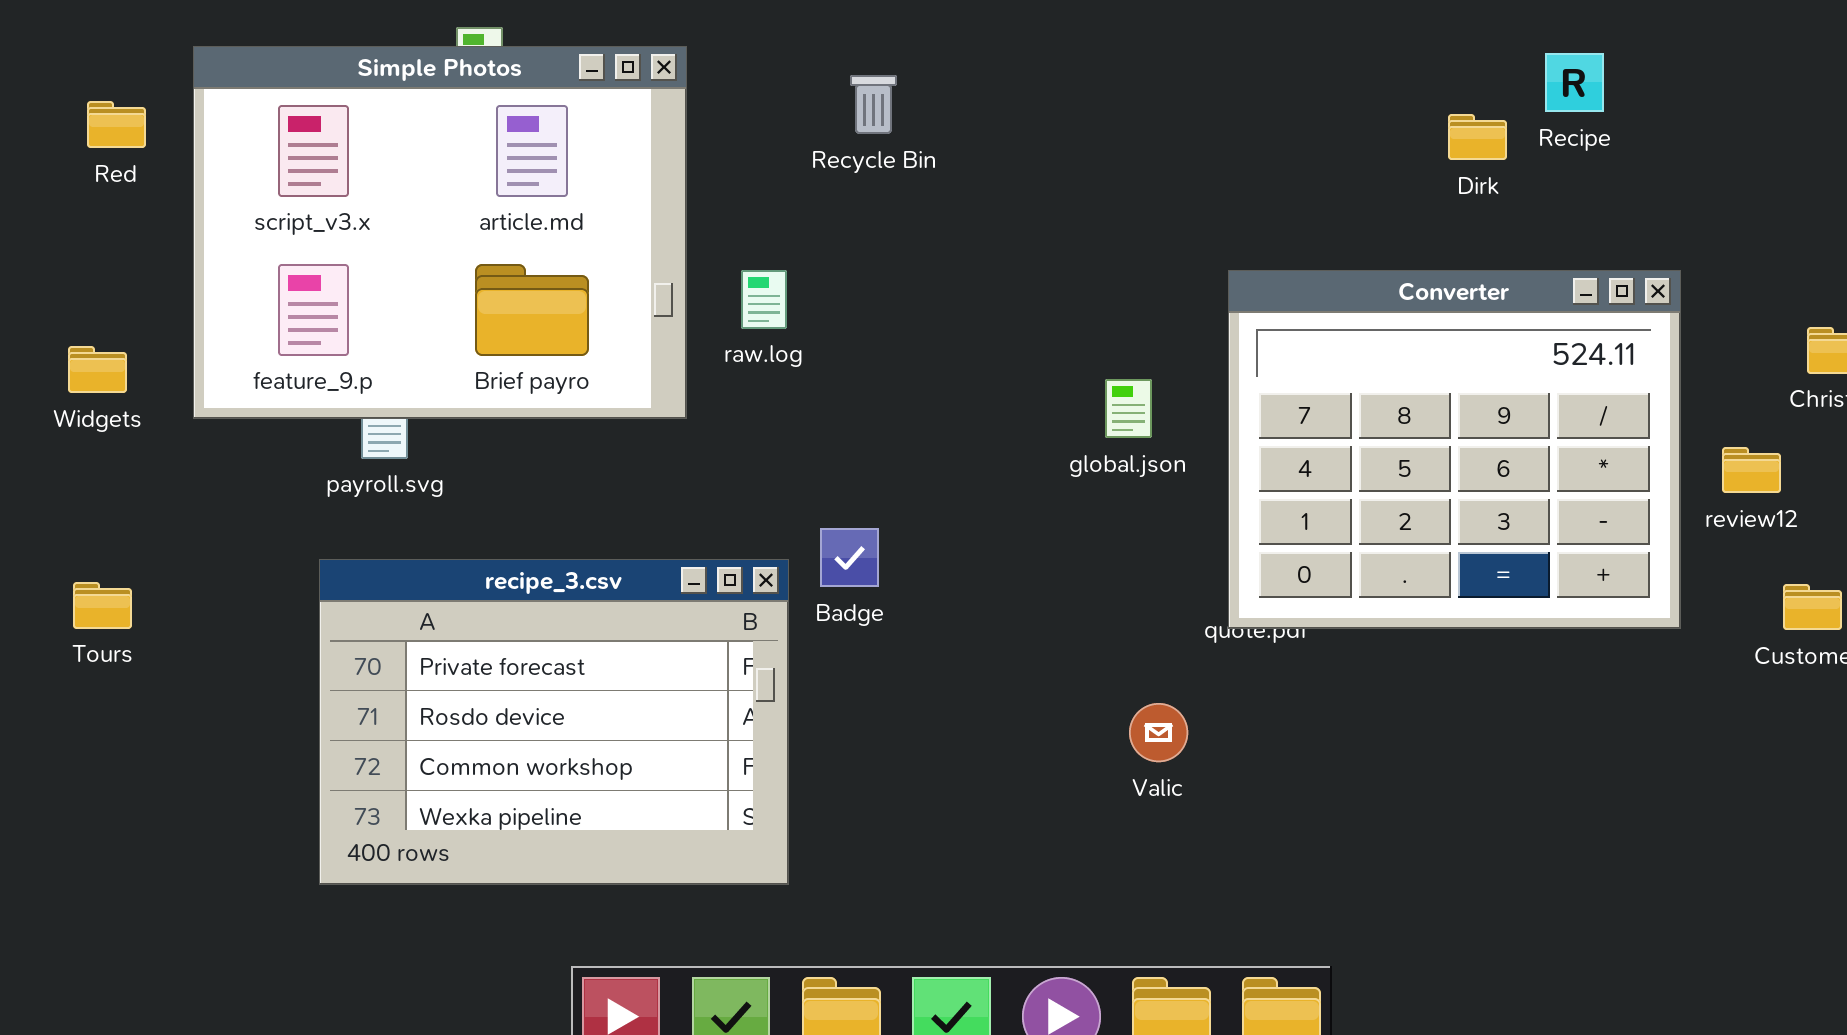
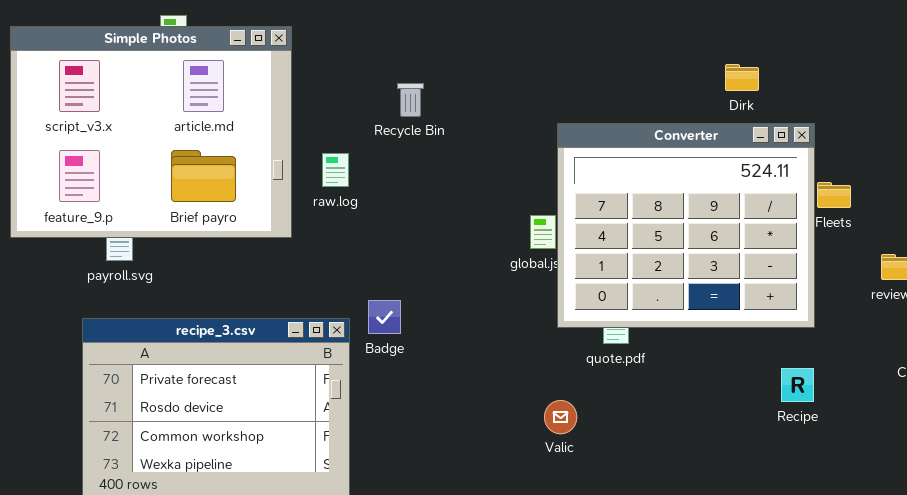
Recipe: [1545,53,1604,112] -> [781,368,814,402], moved
Recycle Bin: [850,75,897,134] -> [397,83,424,117], moved
Converter: [1228,270,1681,629] -> [557,123,815,328], moved

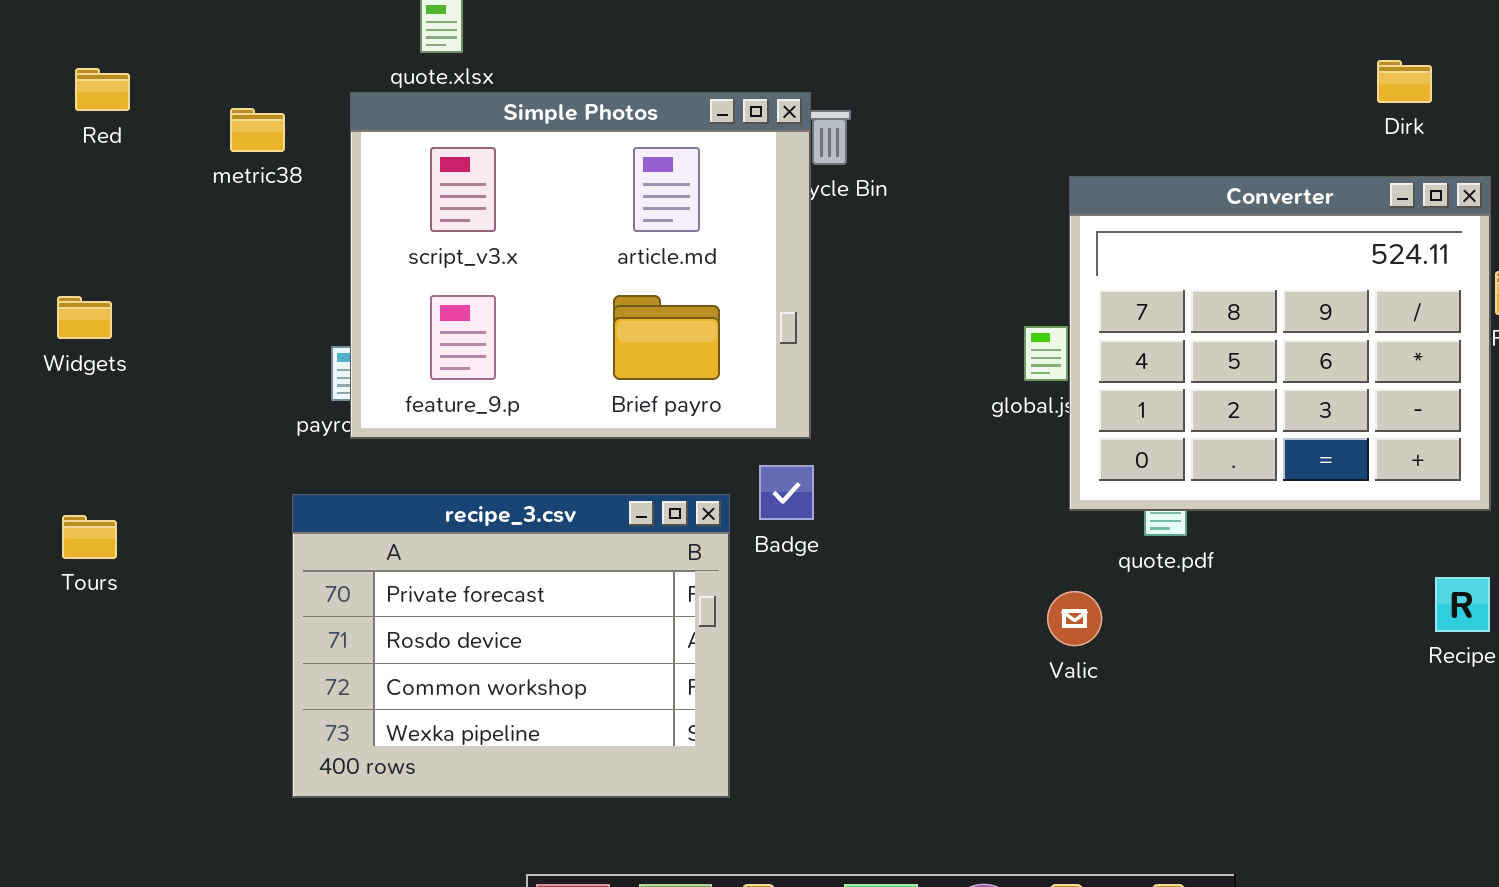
Simple Photos: [10,26,292,238] -> [350,92,811,439], moved
Dirk: [725,64,759,91] -> [1377,60,1432,103], moved
Valic: [544,400,577,434] -> [1047,591,1102,646], moved

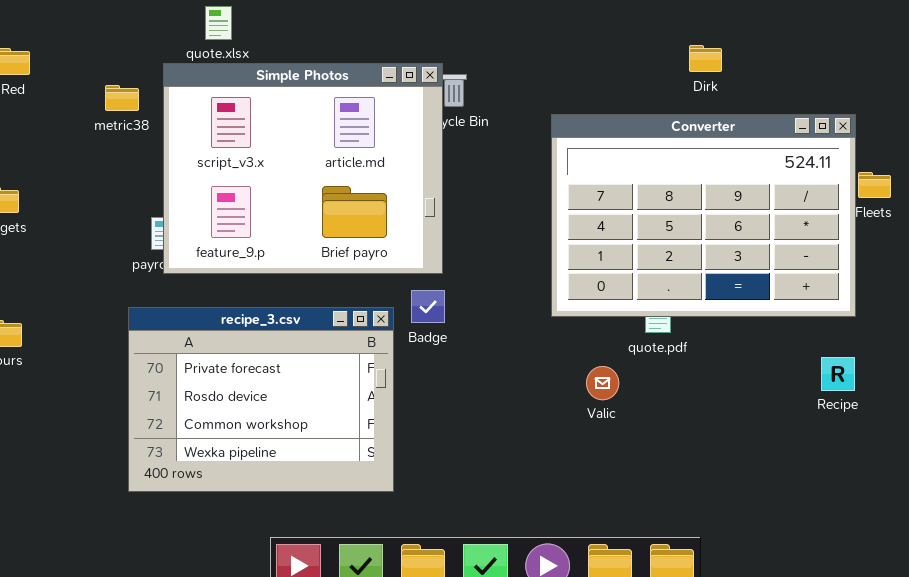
Dirk: [1377,60,1432,103] -> [689,45,722,72], moved
metric38: [230,108,285,152] -> [105,85,139,111], moved
Converter: [1069,176,1491,511] -> [551,114,856,317], resized

